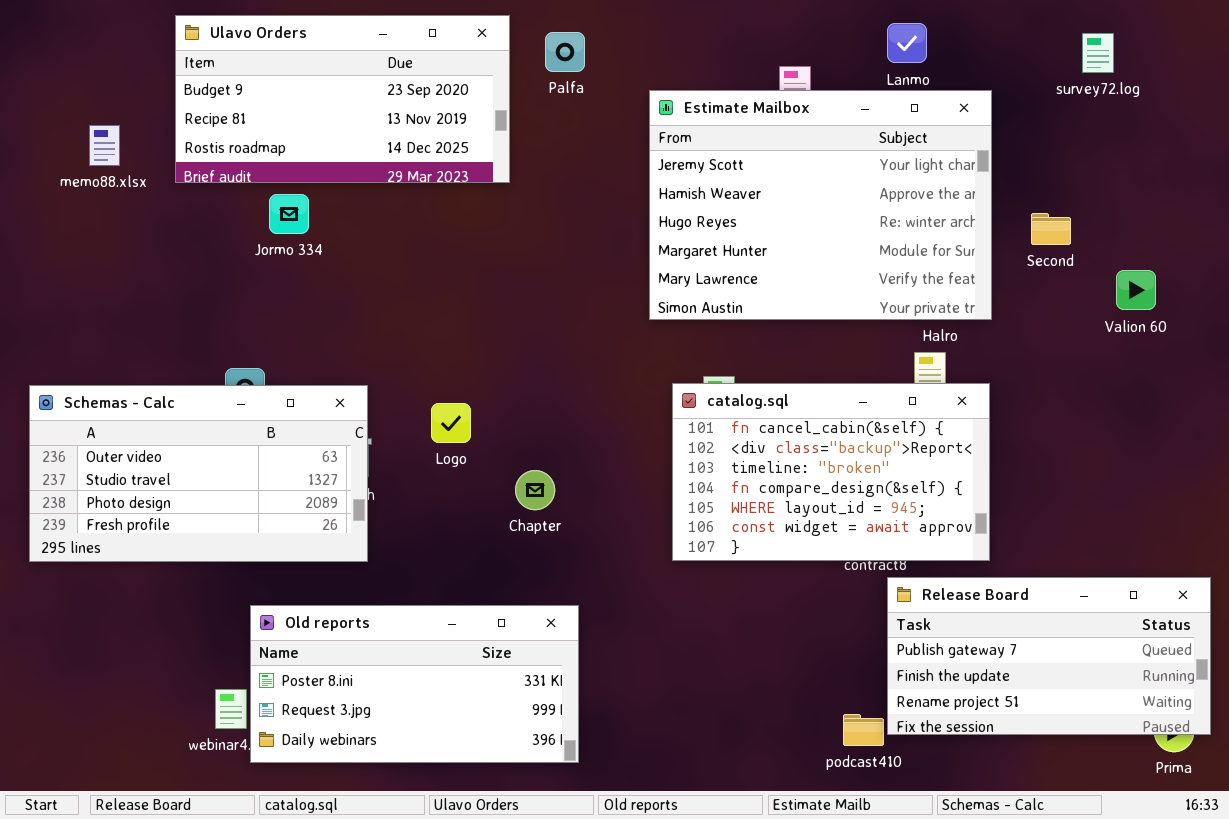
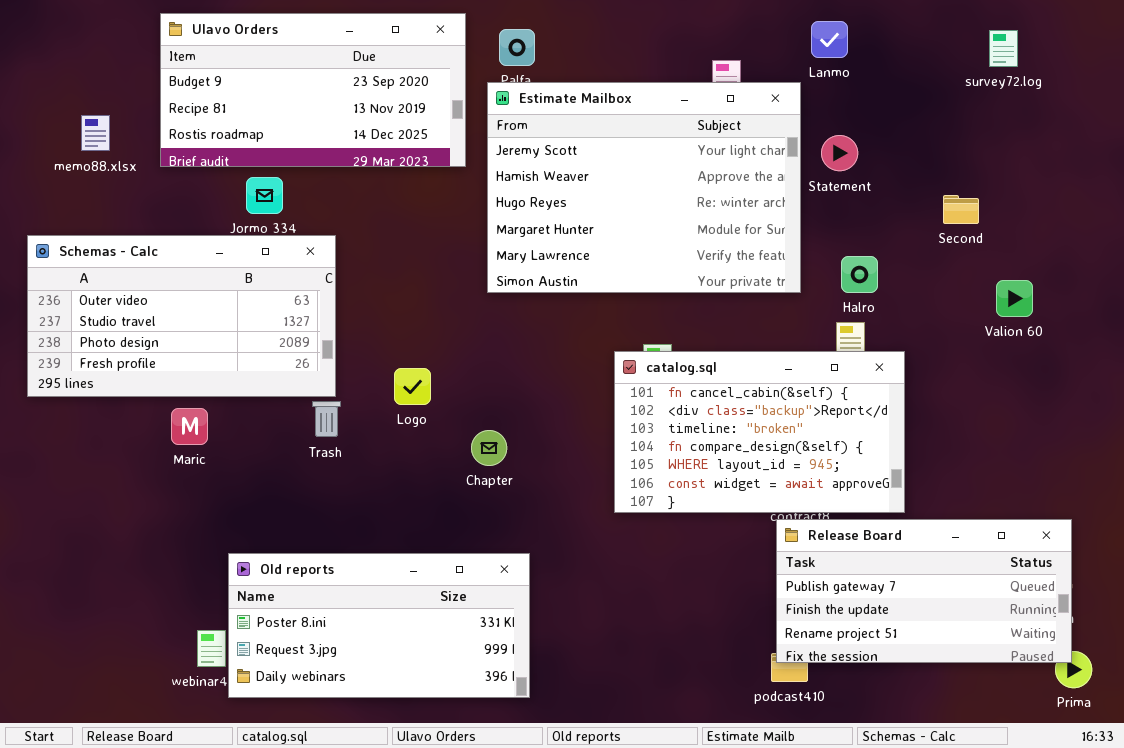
Estimate Mailbox: [649,90,992,320] -> [487,82,801,293], moved
Valion 60: [1116,270,1156,310] -> [996,280,1033,317], moved
Schemas - Calc: [29,385,368,562] -> [27,235,336,397], moved
Release Board: [887,577,1211,735] -> [776,519,1072,663], moved

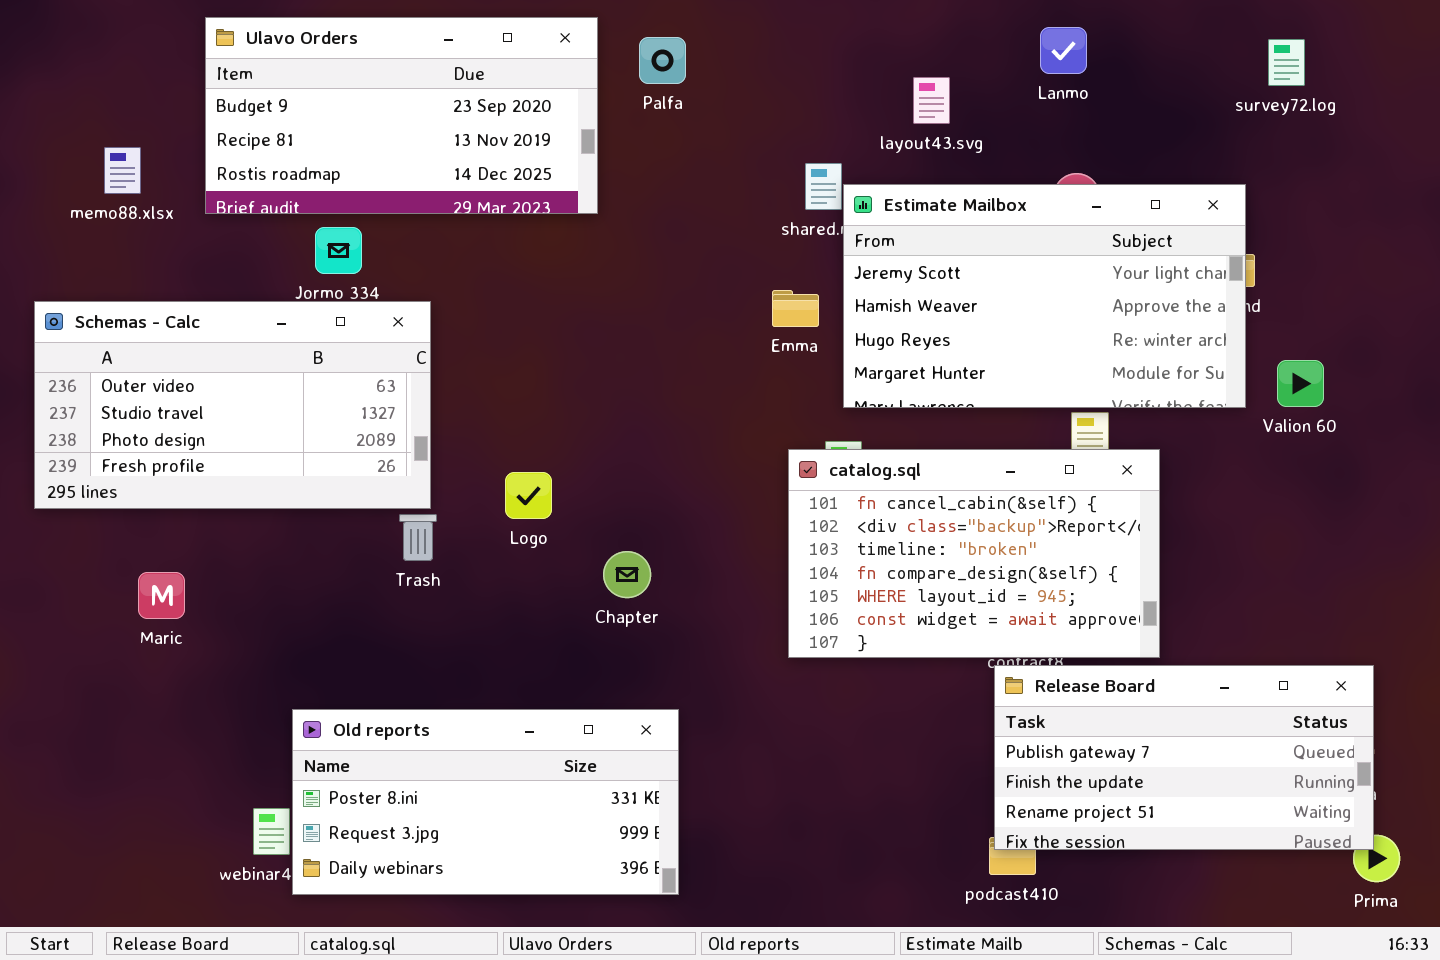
Estimate Mailbox: [487,82,801,293] -> [843,184,1246,408], moved, resized
Maric: [171,408,208,445] -> [138,572,185,619], moved

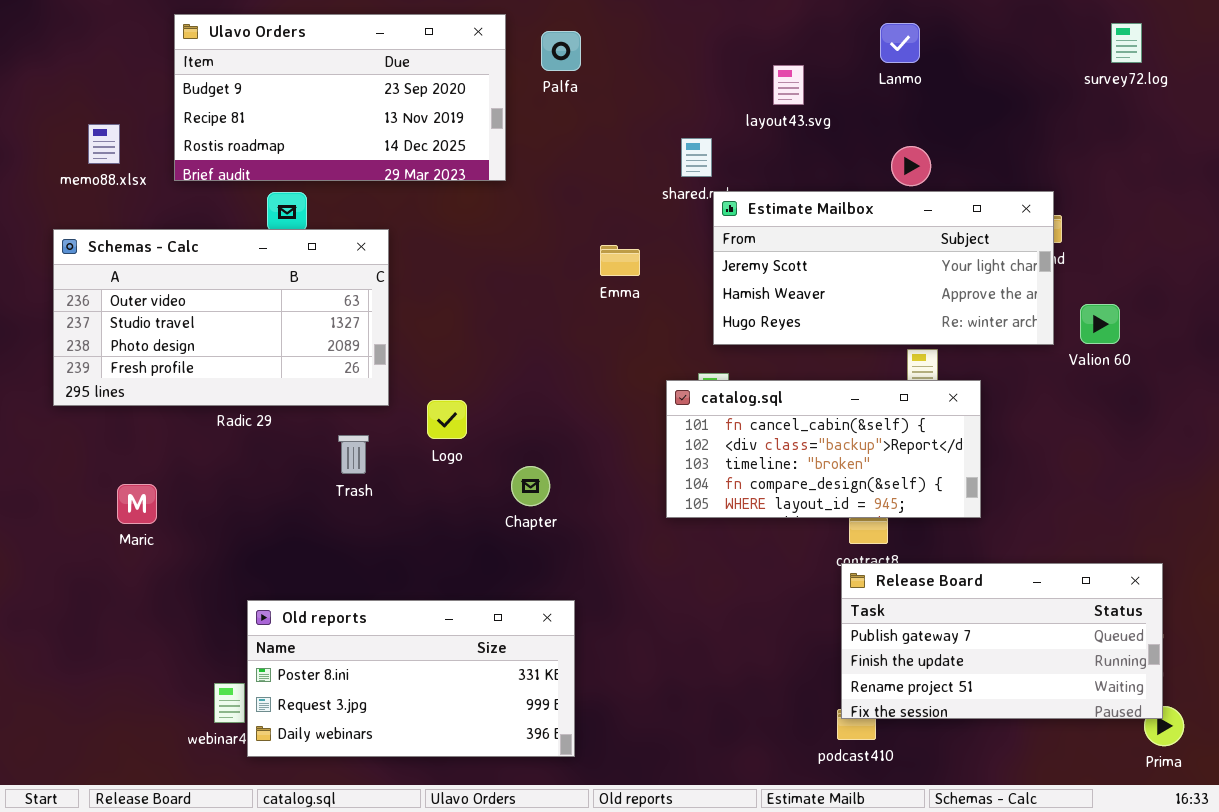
survey72.log: [1268,39,1305,86] -> [1111,23,1142,63], moved
Estimate Mailbox: [843,184,1246,408] -> [713,191,1054,345], resized
Emma: [772,290,819,327] -> [600,245,640,276], moved
Schemas - Calc: [34,301,431,509] -> [53,229,389,406], moved
catalog.sql: [788,449,1160,658] -> [666,380,981,518], resized

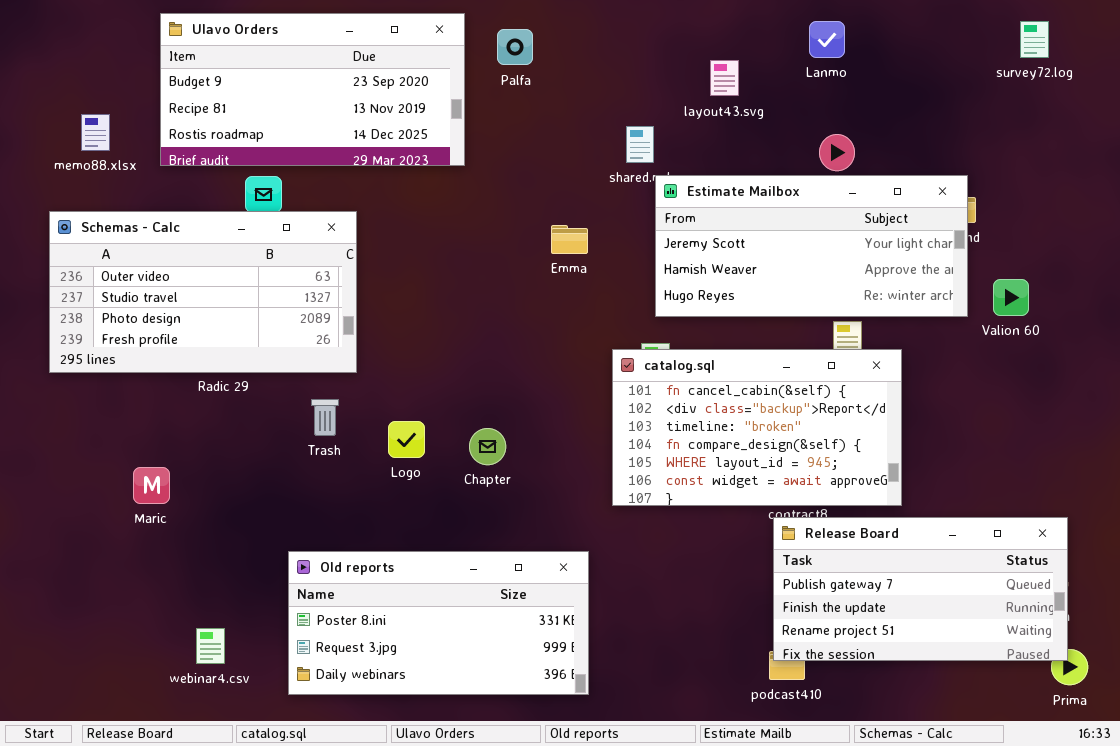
catalog.sql: [666,380,981,518] -> [612,349,902,506], resized
Logo: [427,400,467,439] -> [388,421,425,458], moved
Maric: [117,484,157,524] -> [133,467,170,504], moved
Old reports: [247,600,575,757] -> [288,551,589,695], moved

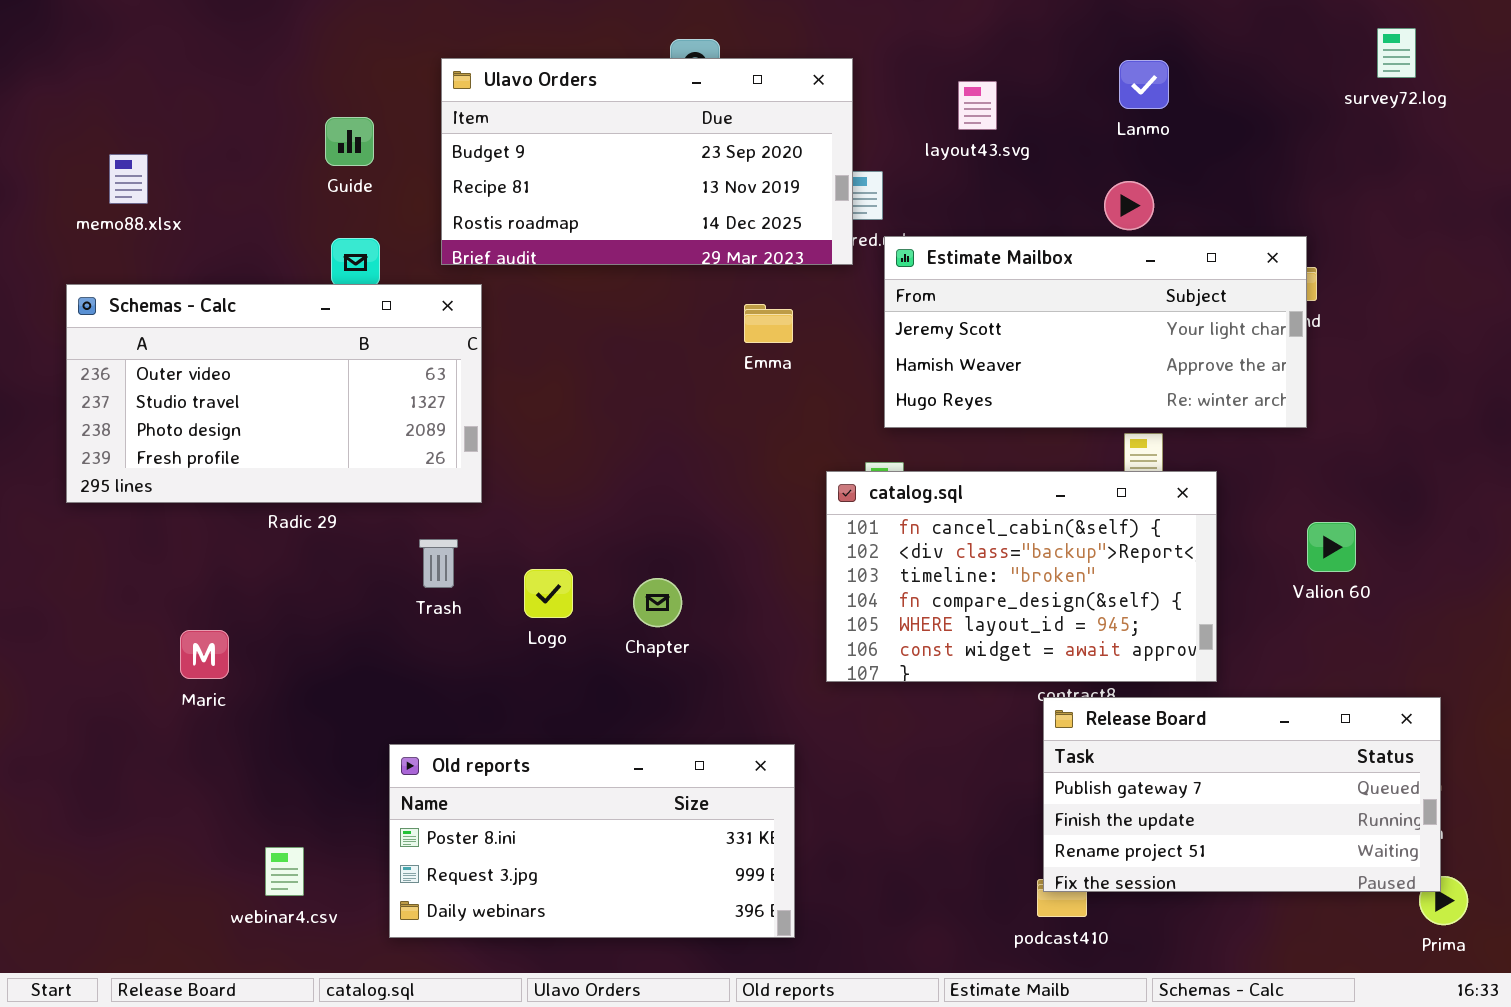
Ulavo Orders: [160,13,465,166] -> [441,58,853,265], moved
Lanmo: [809,21,845,58] -> [1119,60,1169,109], moved
Valion 60: [993,279,1029,316] -> [1307,522,1356,572], moved

